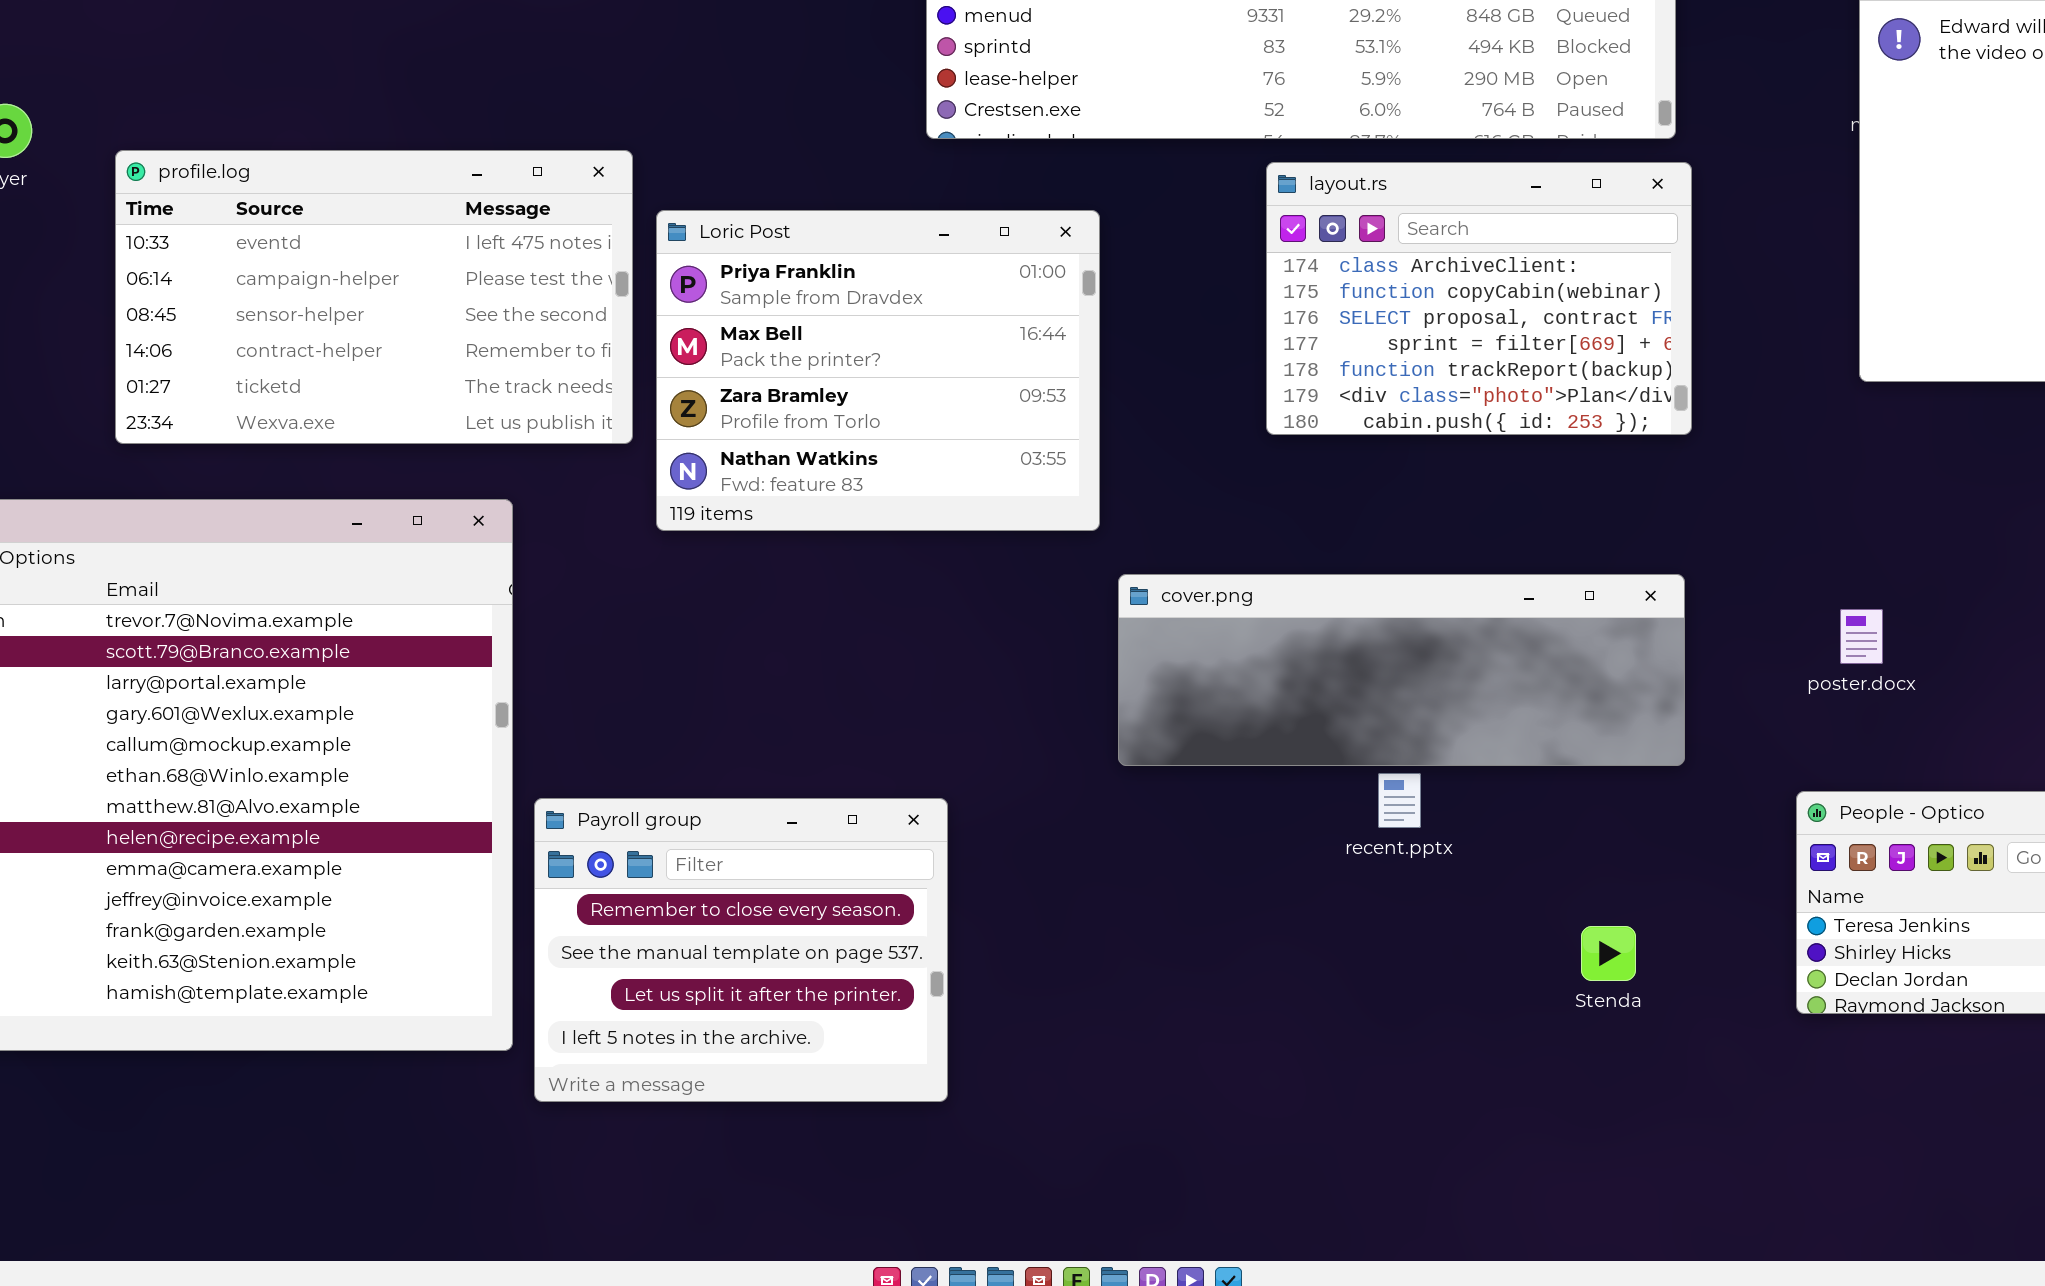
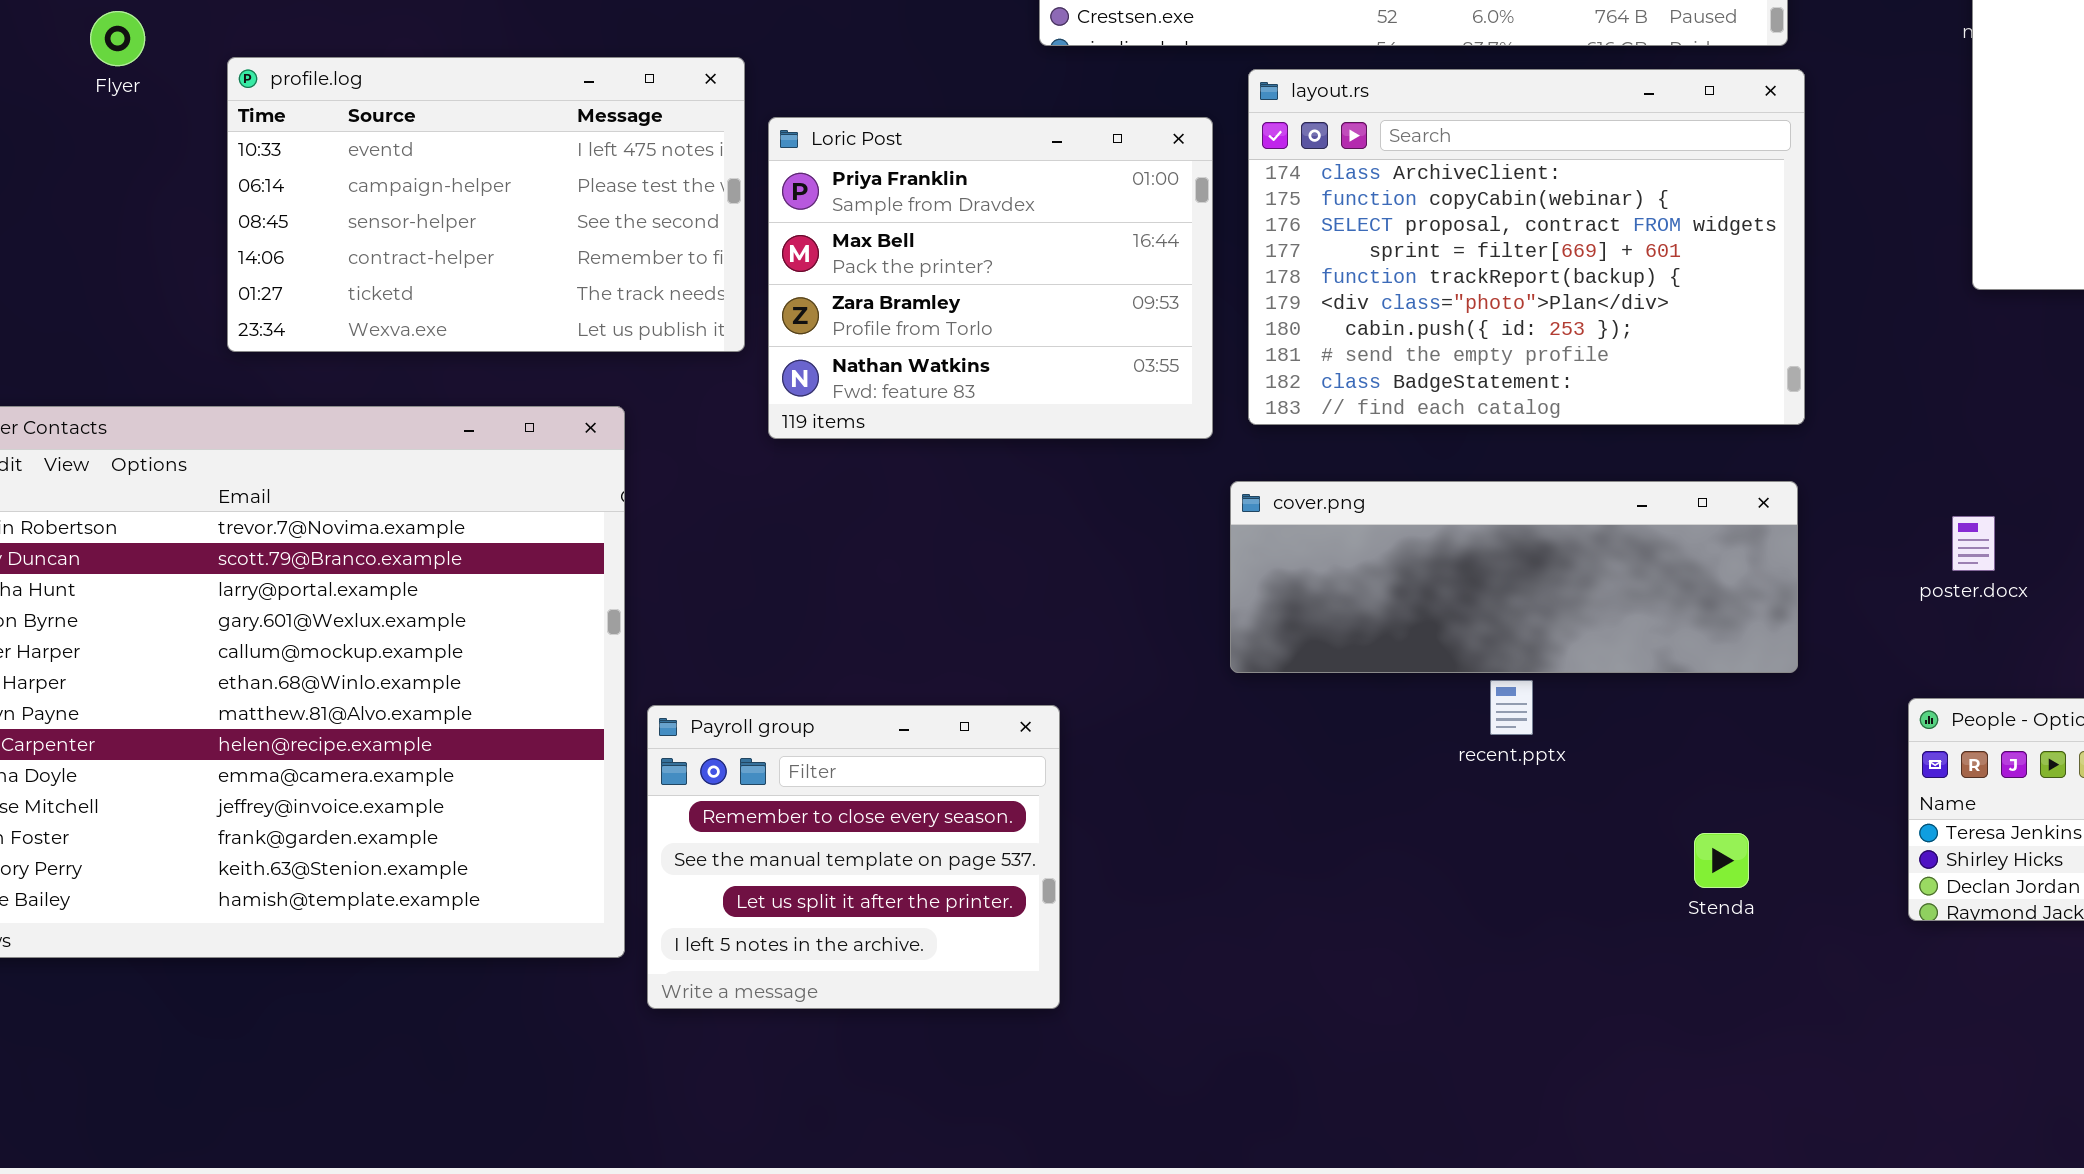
layout.rs: [1266,162,1692,435] -> [1248,69,1805,425], resized

